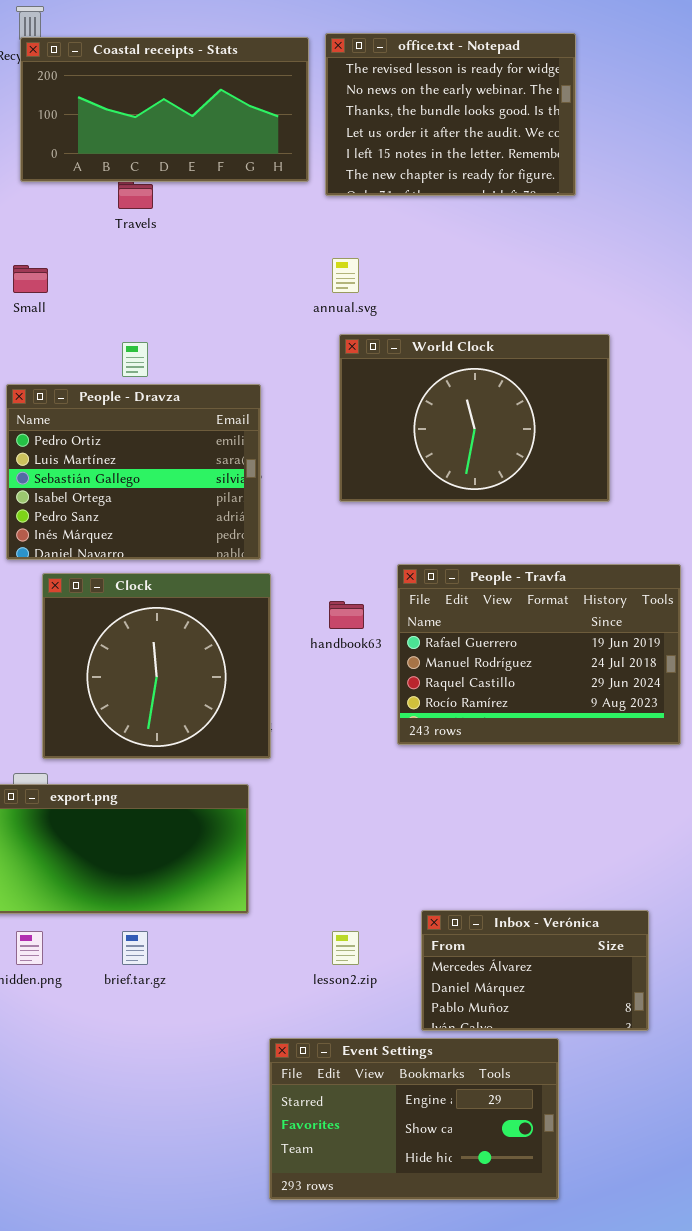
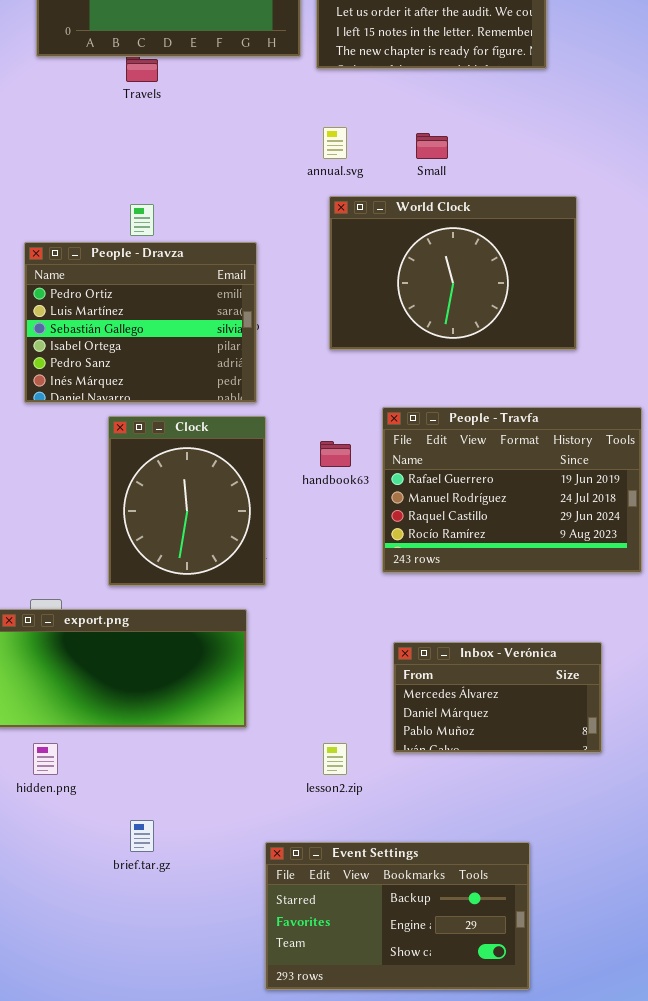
Small: [13,265,48,293] -> [416,133,448,159], moved
Clock: [42,573,271,759] -> [108,416,266,586], resized
Inbox - Verónica: [421,910,649,1031] -> [393,642,602,753], moved
brief.tar.gz: [122,931,148,965] -> [130,820,154,852], moved
Event Settings: [269,1038,559,1200] -> [265,842,530,990], scrolled up 1 row

